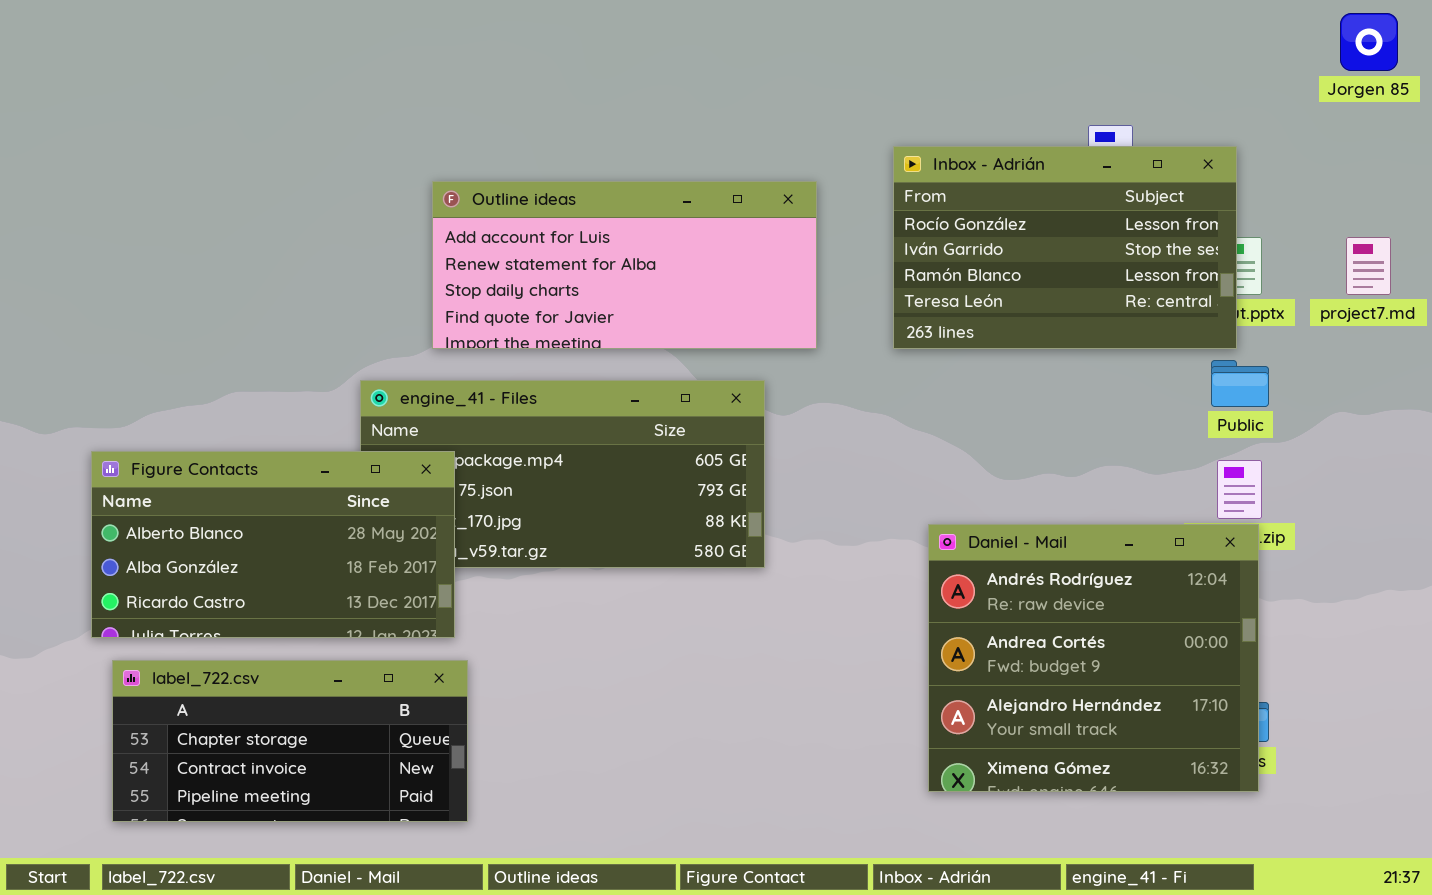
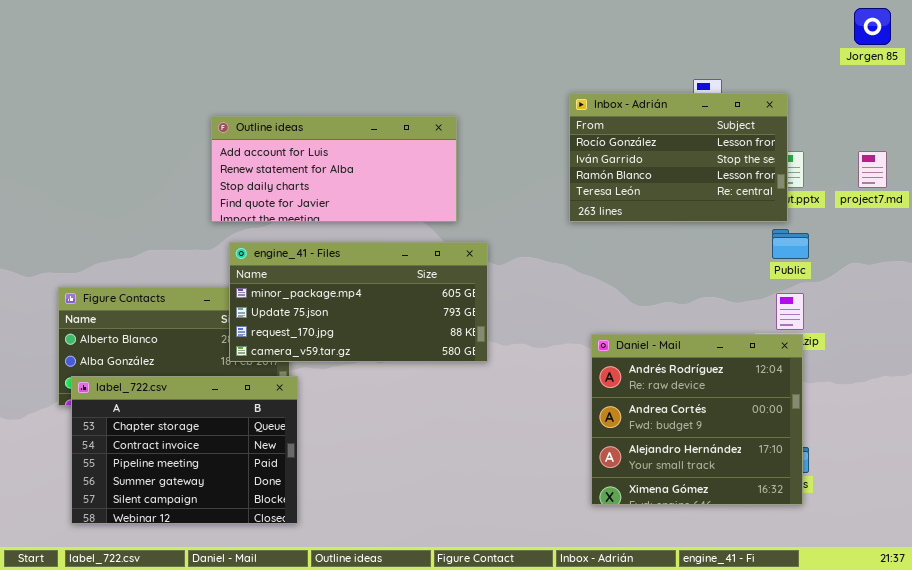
Outline ideas: [432,181,817,349] -> [211,116,457,222], moved
engine_41 - Files: [360,380,765,568] -> [229,242,488,362], raised
label_722.csv: [112,660,468,822] -> [71,376,298,524], resized

